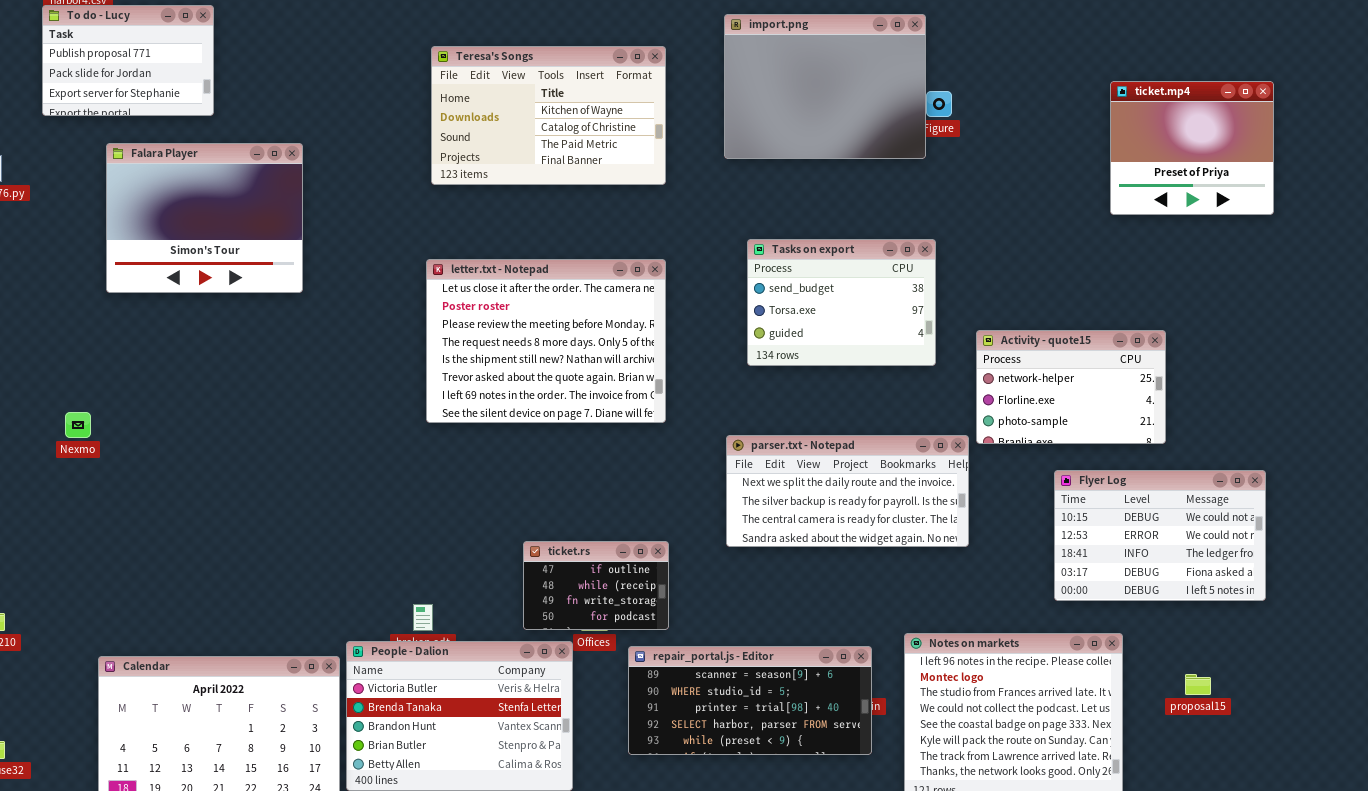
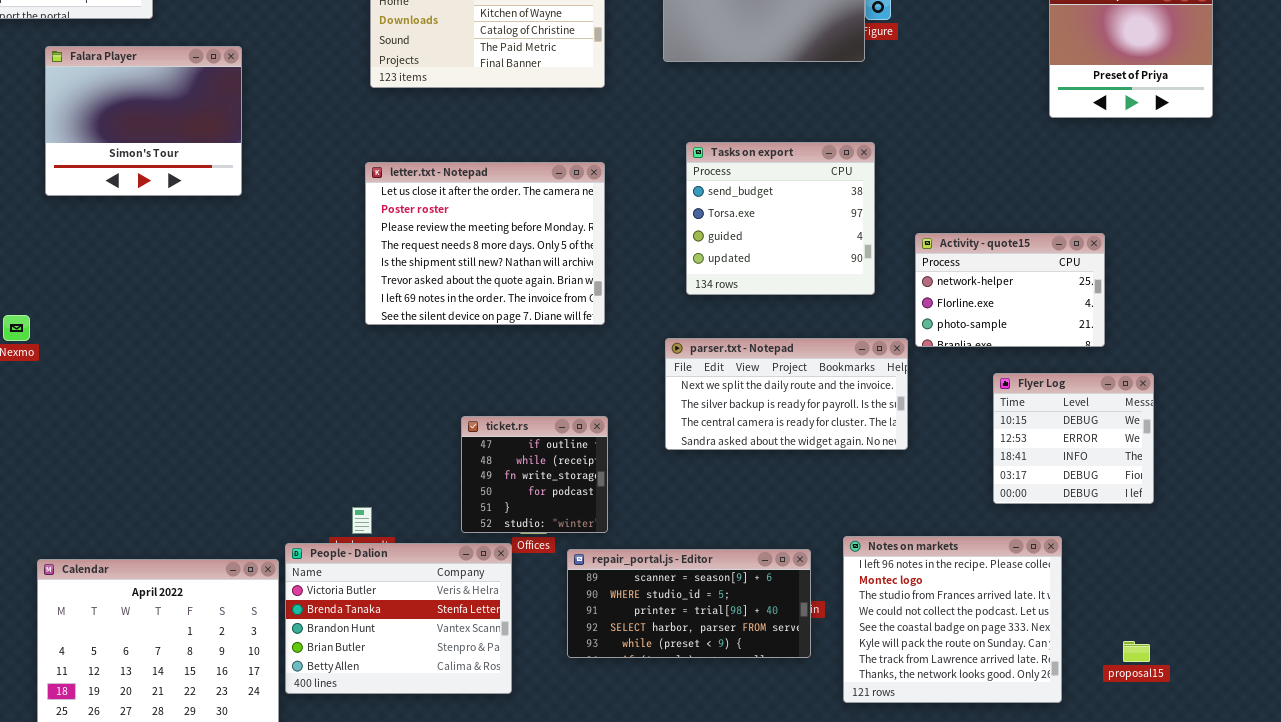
Tasks on export: [747,239,936,366] -> [686,142,875,295], resized
Flyer Log: [1054,470,1266,601] -> [993,373,1154,504], resized
ticket.rs: [523,541,669,630] -> [461,416,608,533], resized
proposal15: [1185,674,1211,695] -> [1123,641,1150,662], moved

